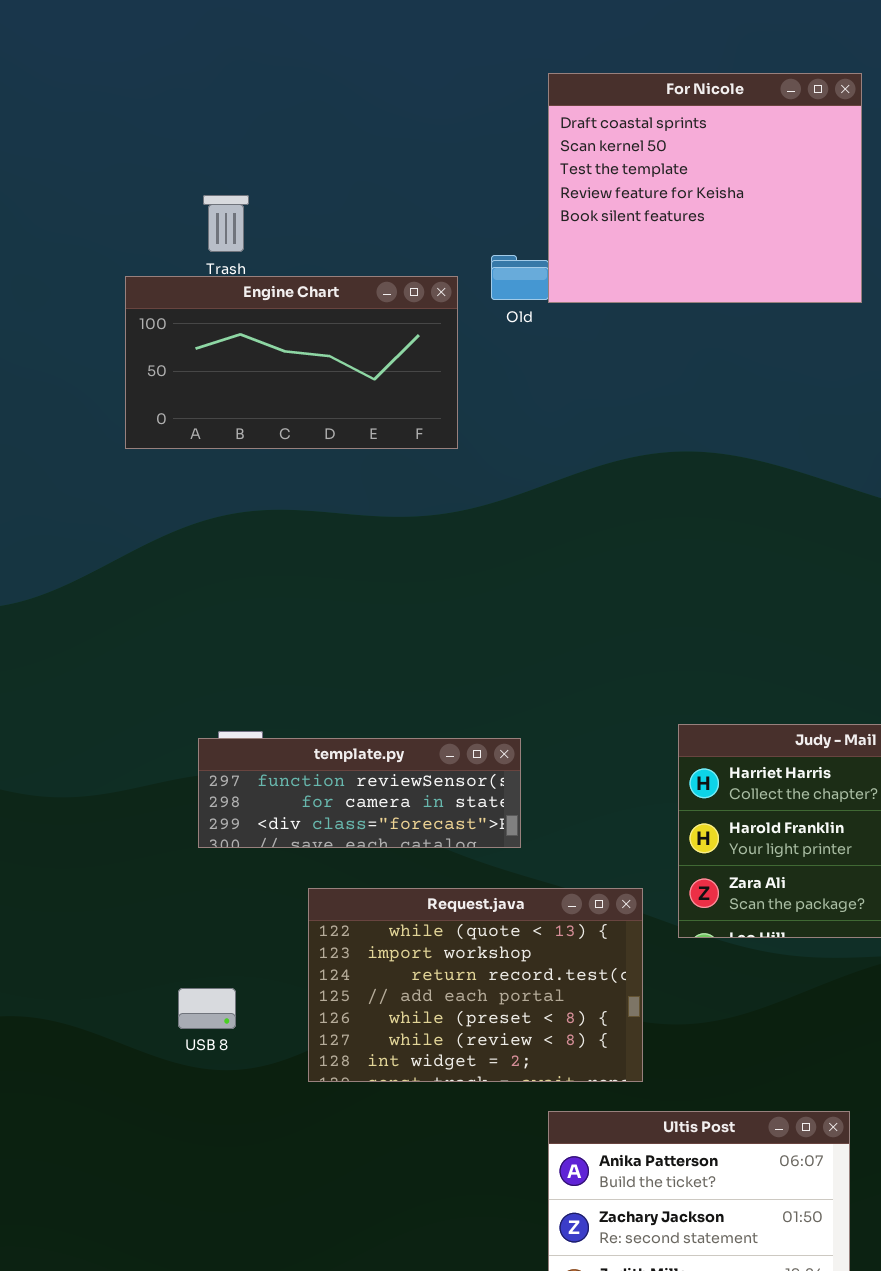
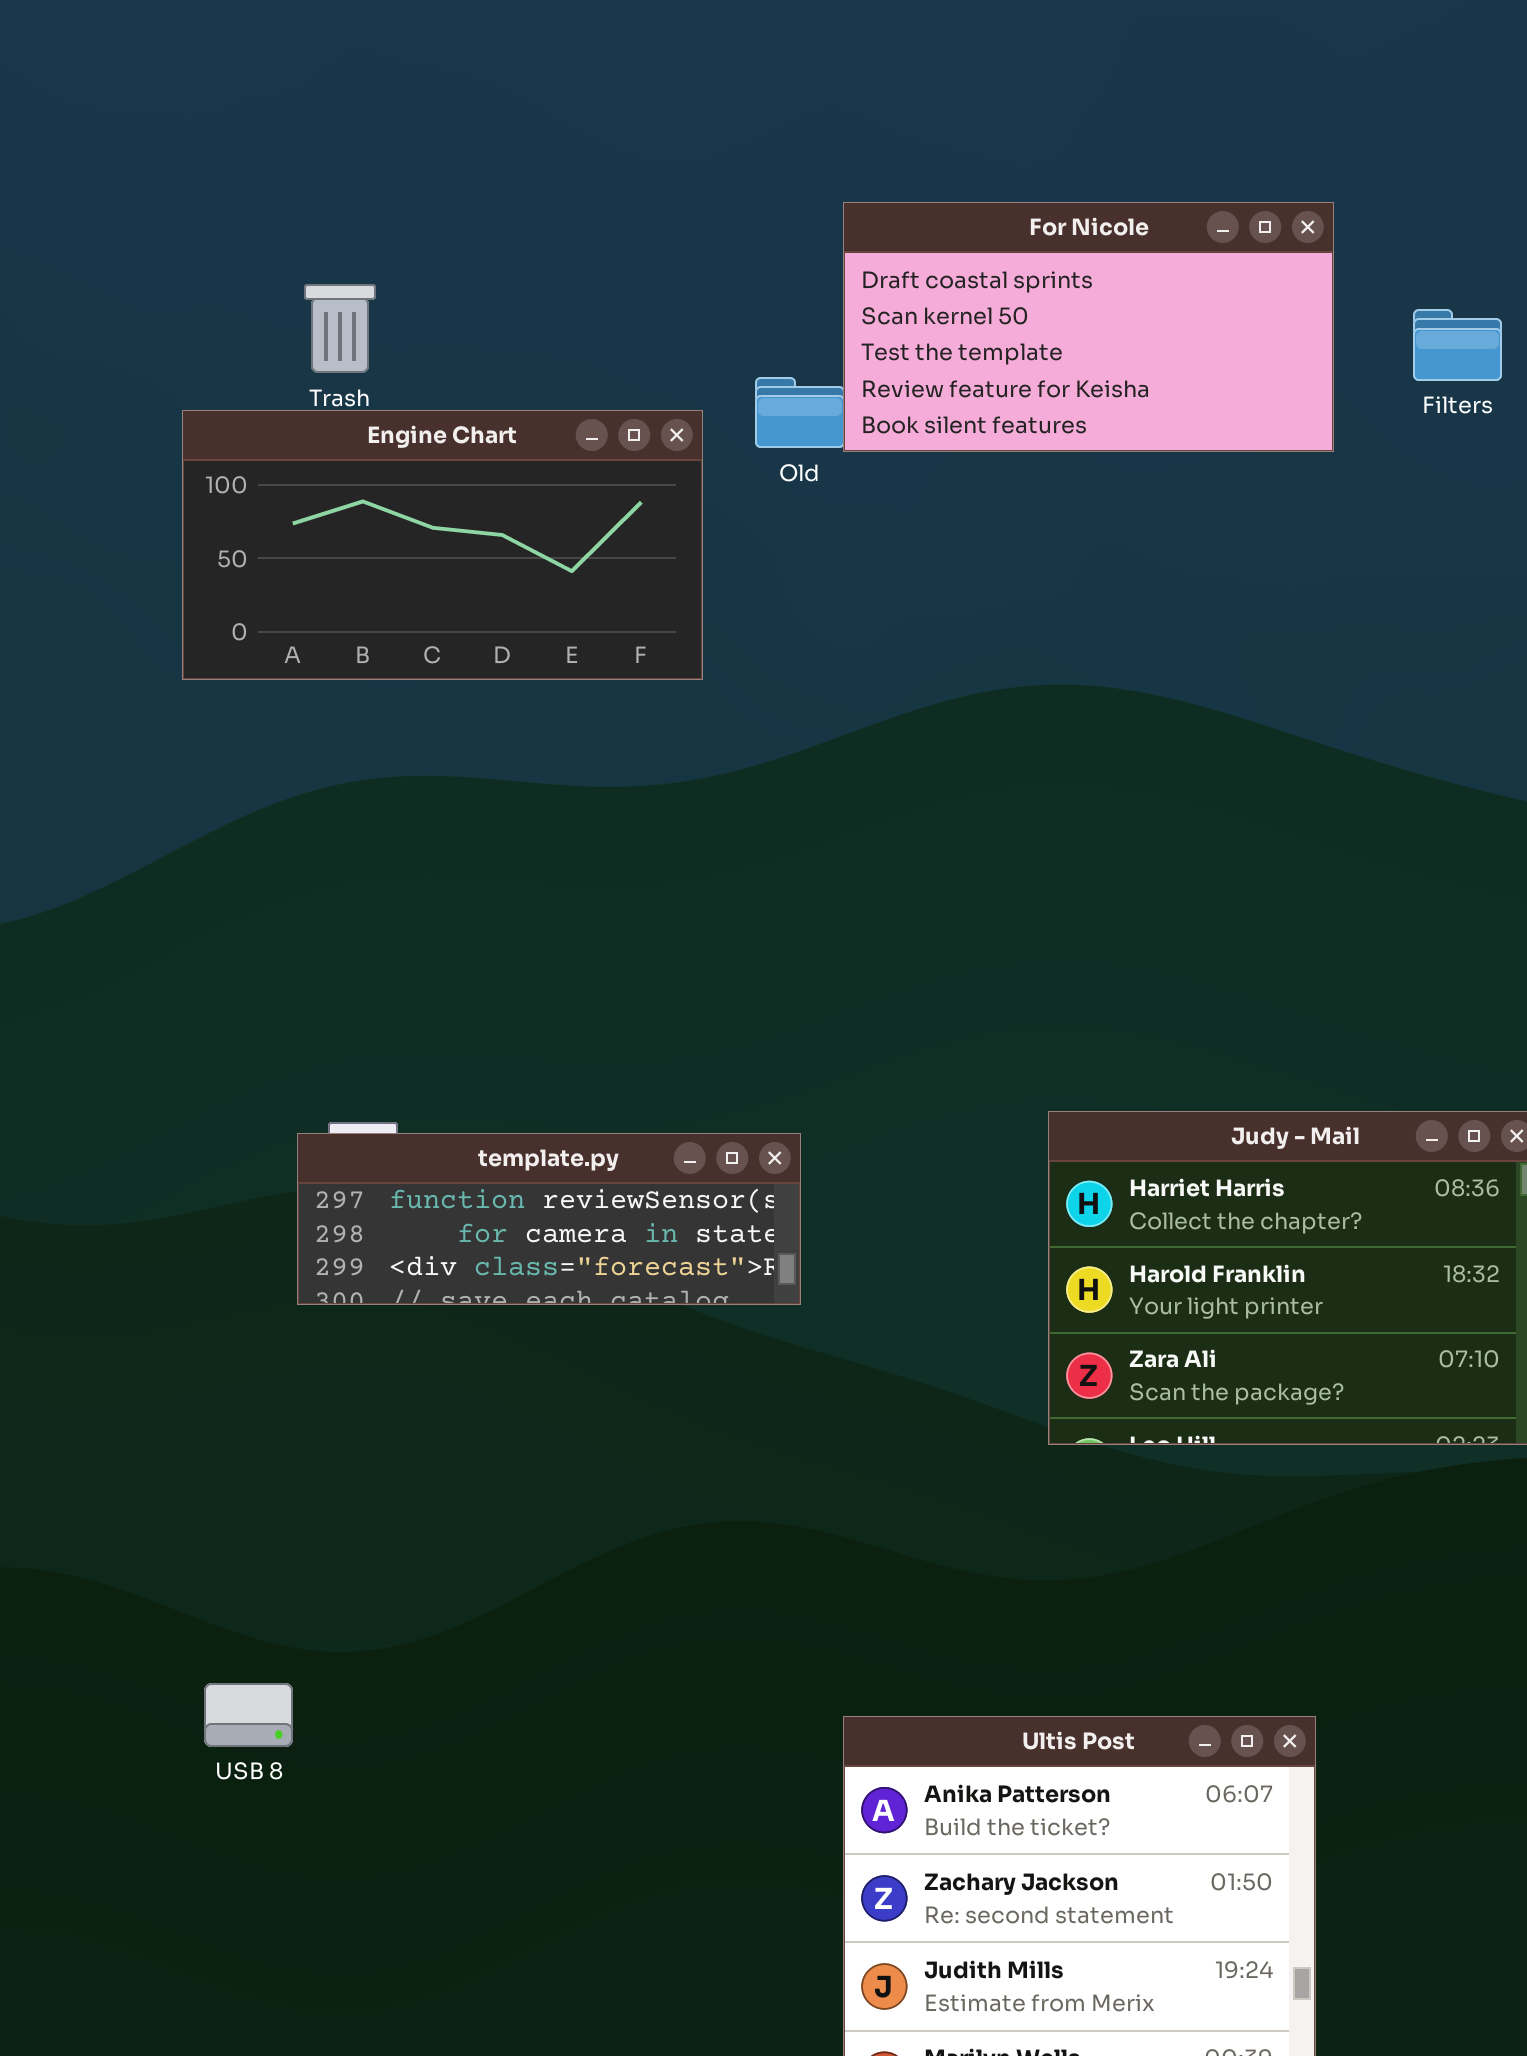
For Nicole: [548,73,862,303] -> [843,202,1334,452], resized
Request.java: [308,888,643,1082] -> none, closed
USB 8: [178,988,236,1029] -> [204,1683,293,1747], moved

